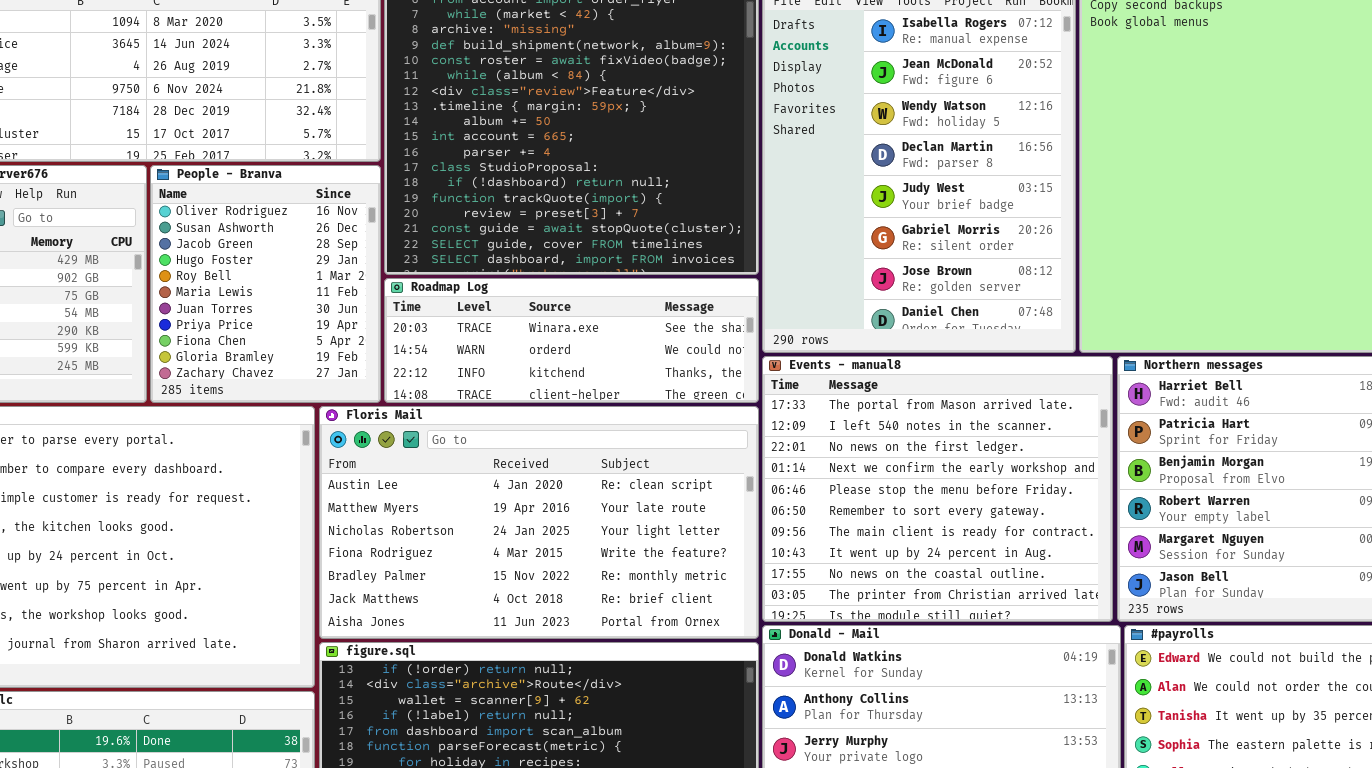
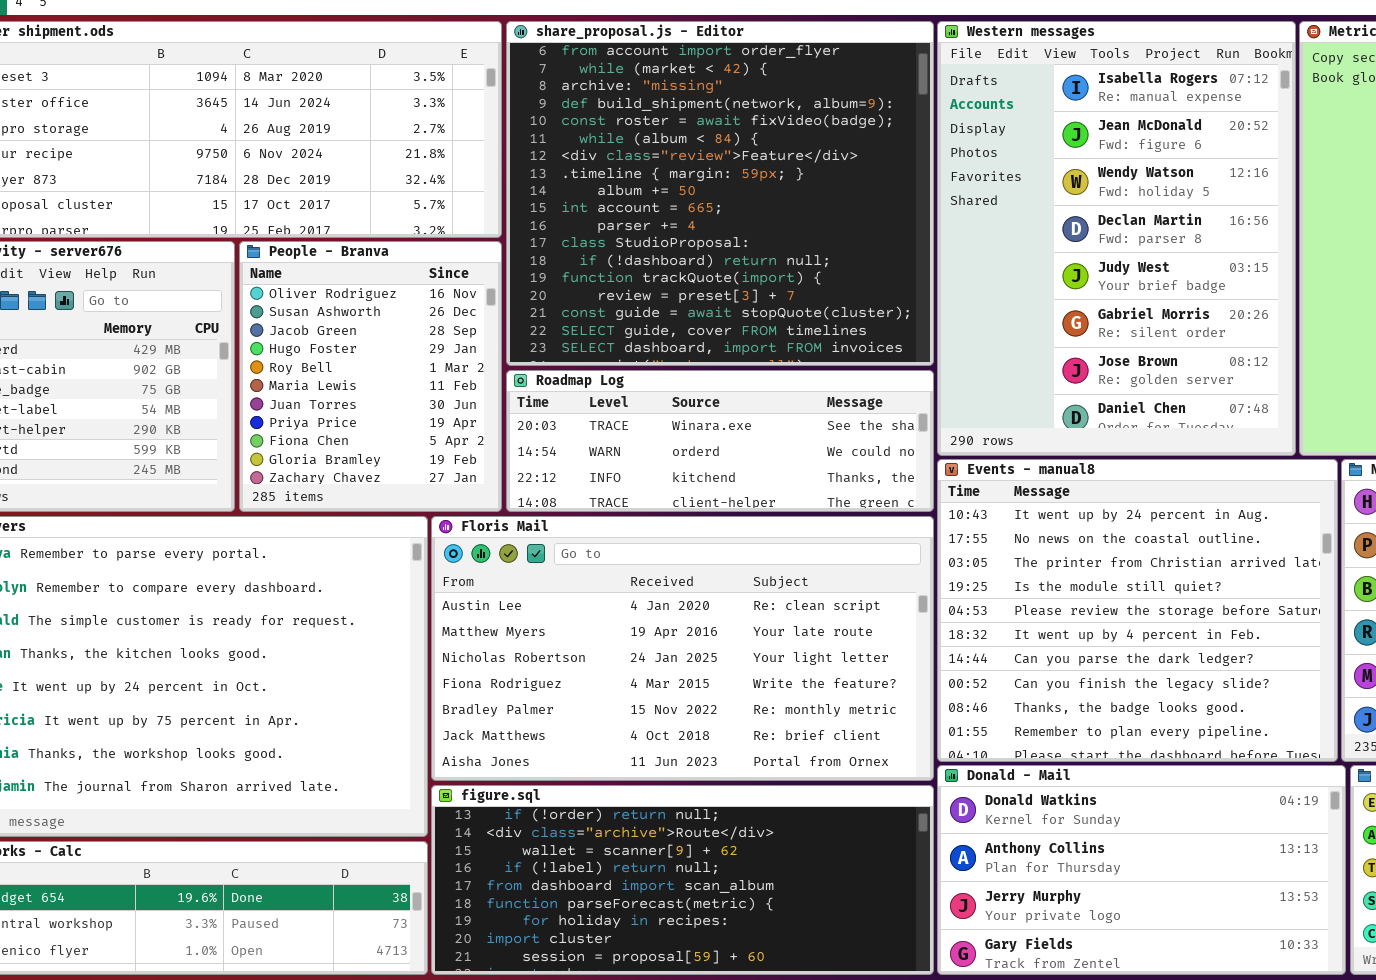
Events - manual8: [762,356,1113,622] -> [937,459,1338,762], scrolled down 7 rows

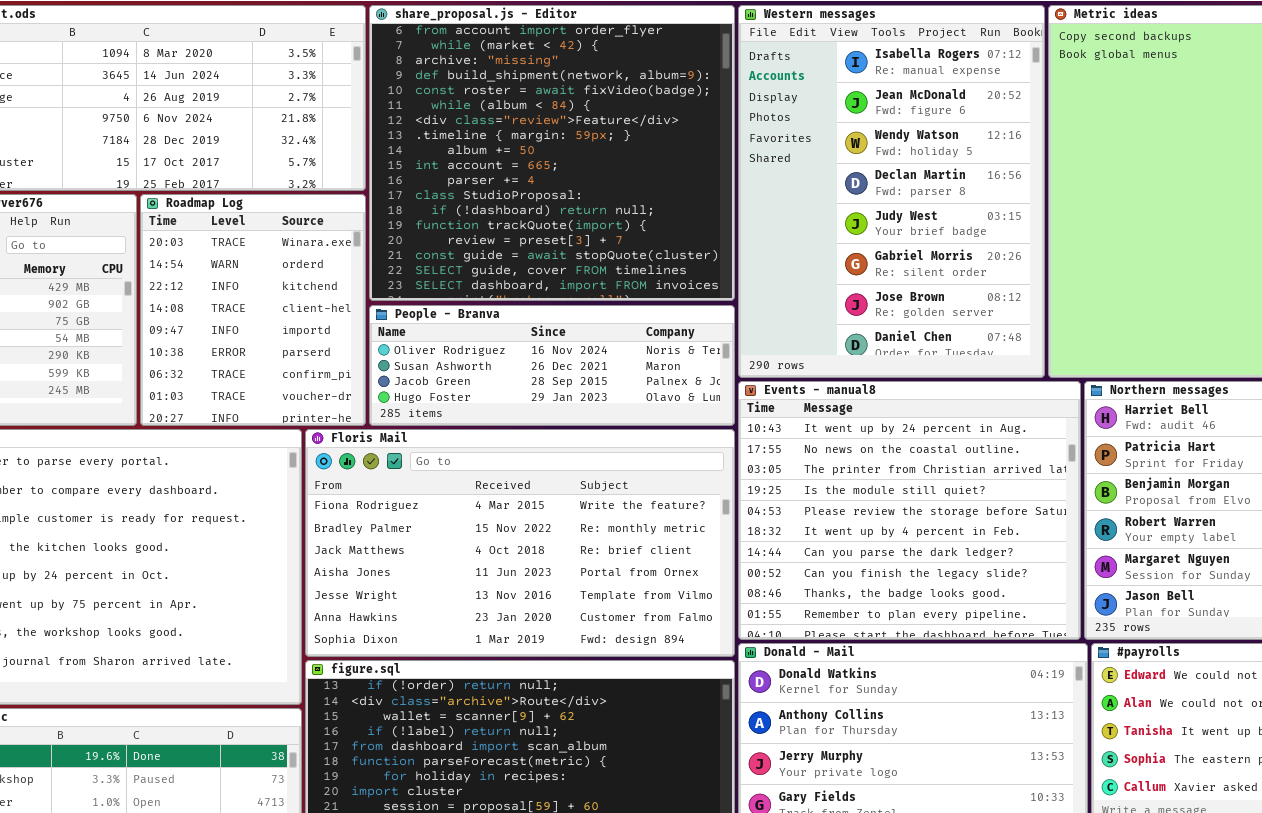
People - Branva: [239,241,502,512] -> [369,305,735,426], moved, resized
Roadmap Log: [506,370,934,512] -> [140,194,366,426], moved, resized
Floris Mail: [431,516,934,781] -> [305,429,735,657], scrolled down 3 rows

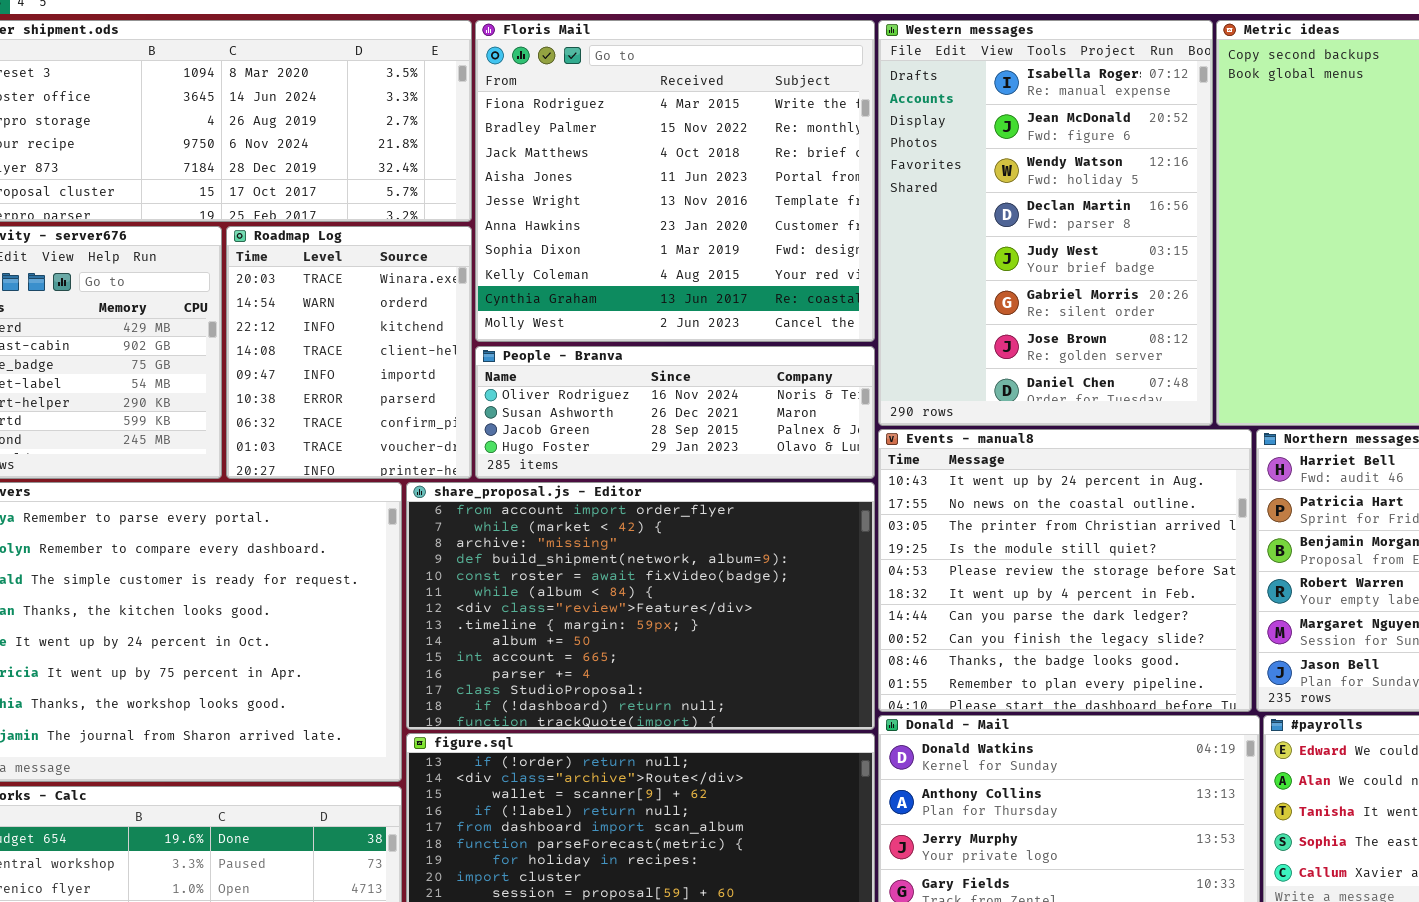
share_proposal.js - Editor: [369,5,735,301] -> [406,482,875,730], moved, resized
Floris Mail: [305,429,735,657] -> [475,20,875,342], moved, resized

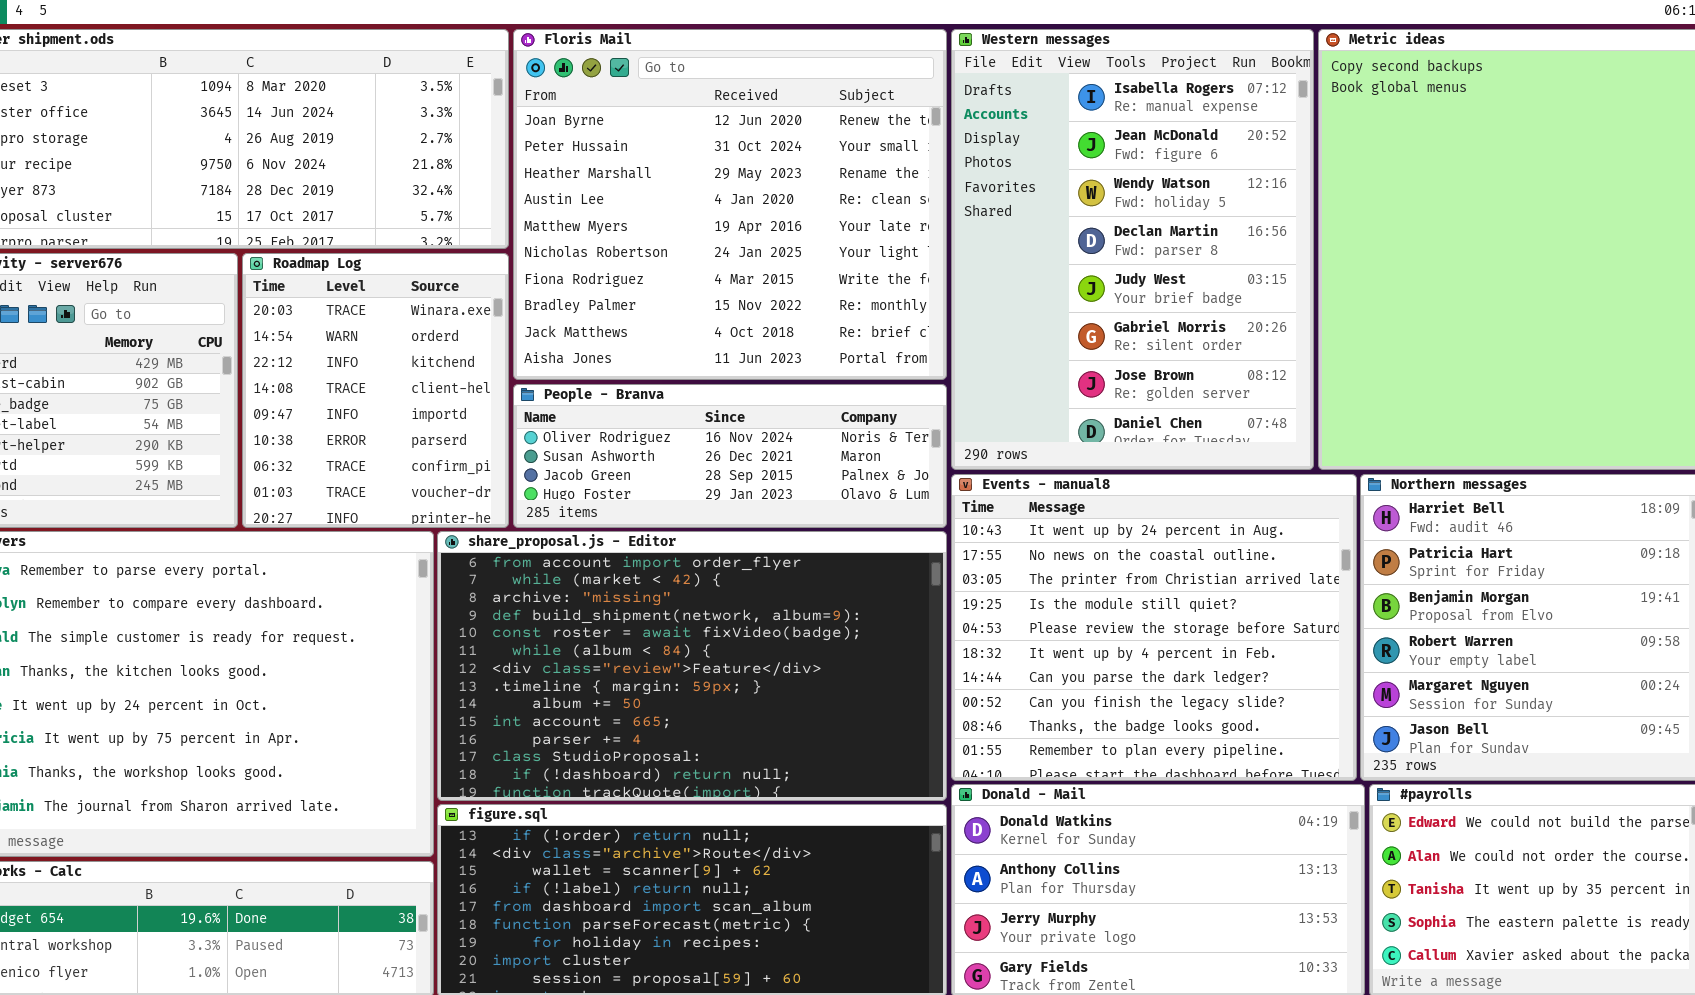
Floris Mail: [475,20,875,342] -> [513,29,947,380], scrolled up 6 rows

